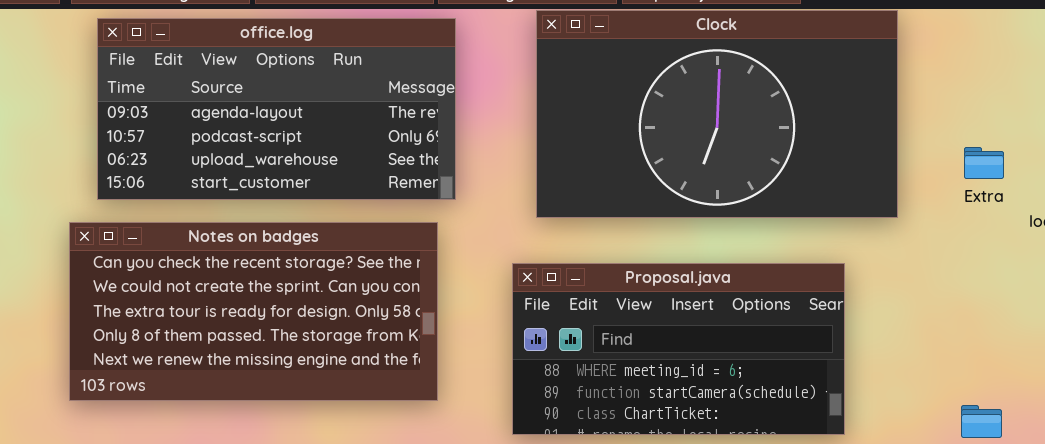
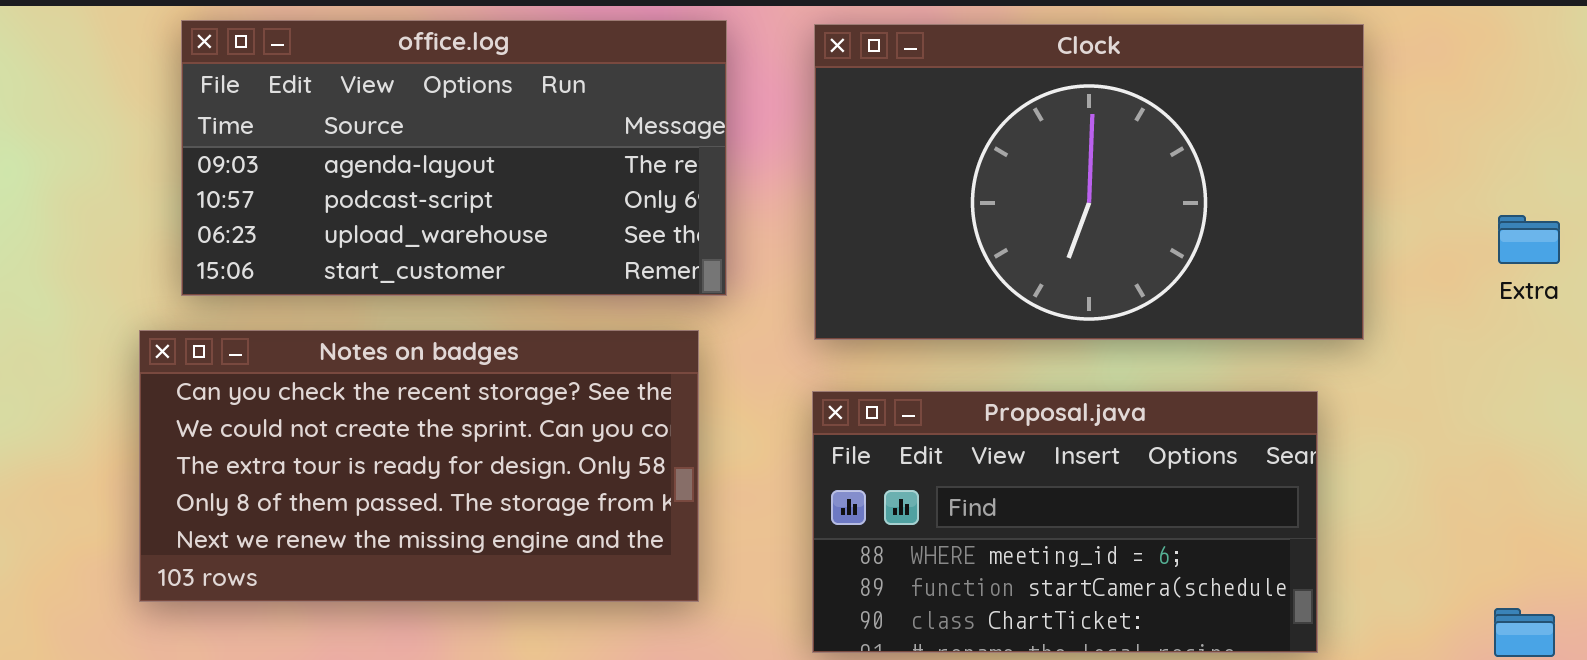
Clock: [536,10,898,218] -> [814,24,1364,340], moved

